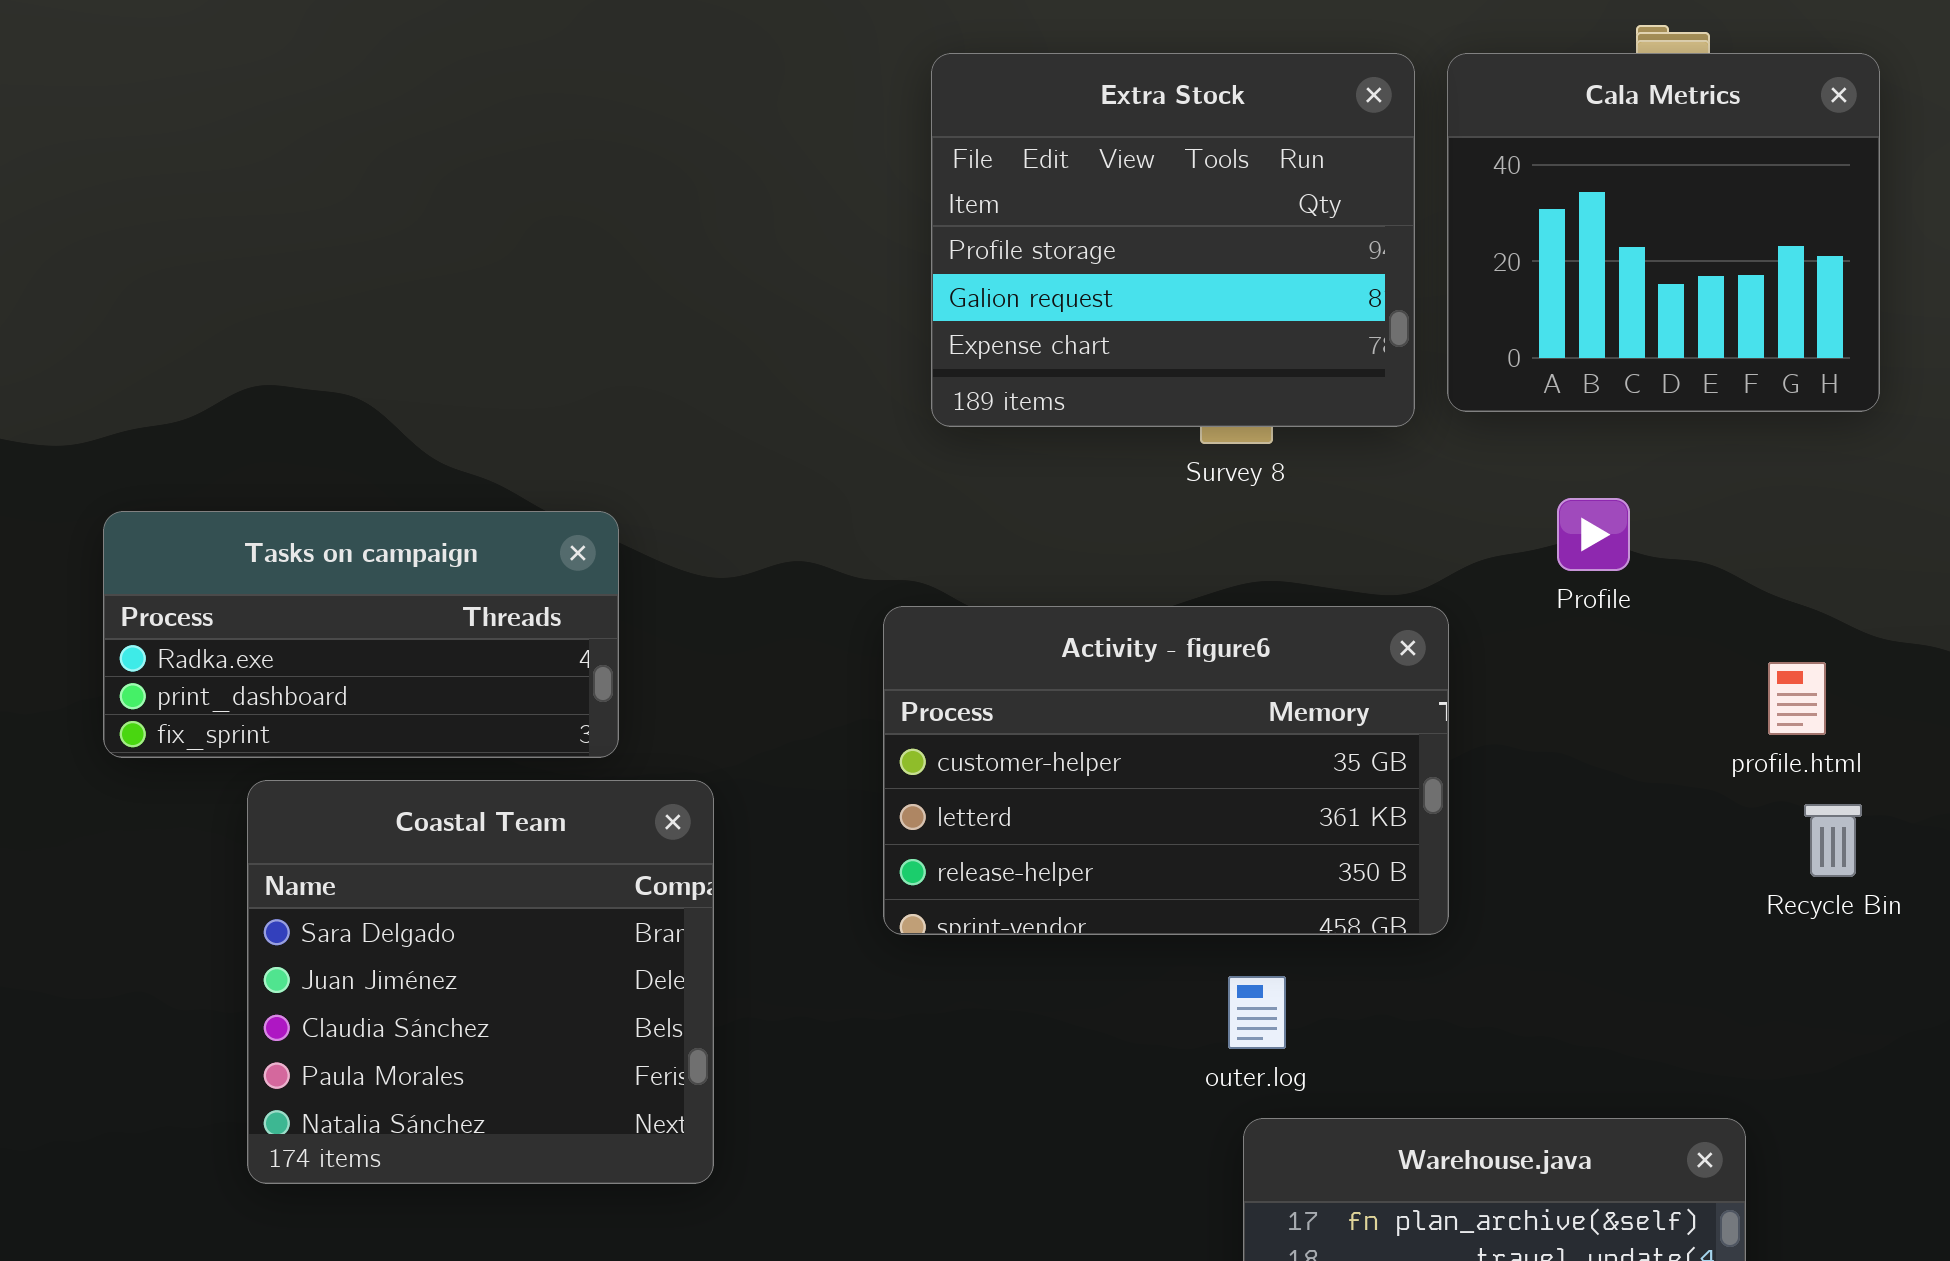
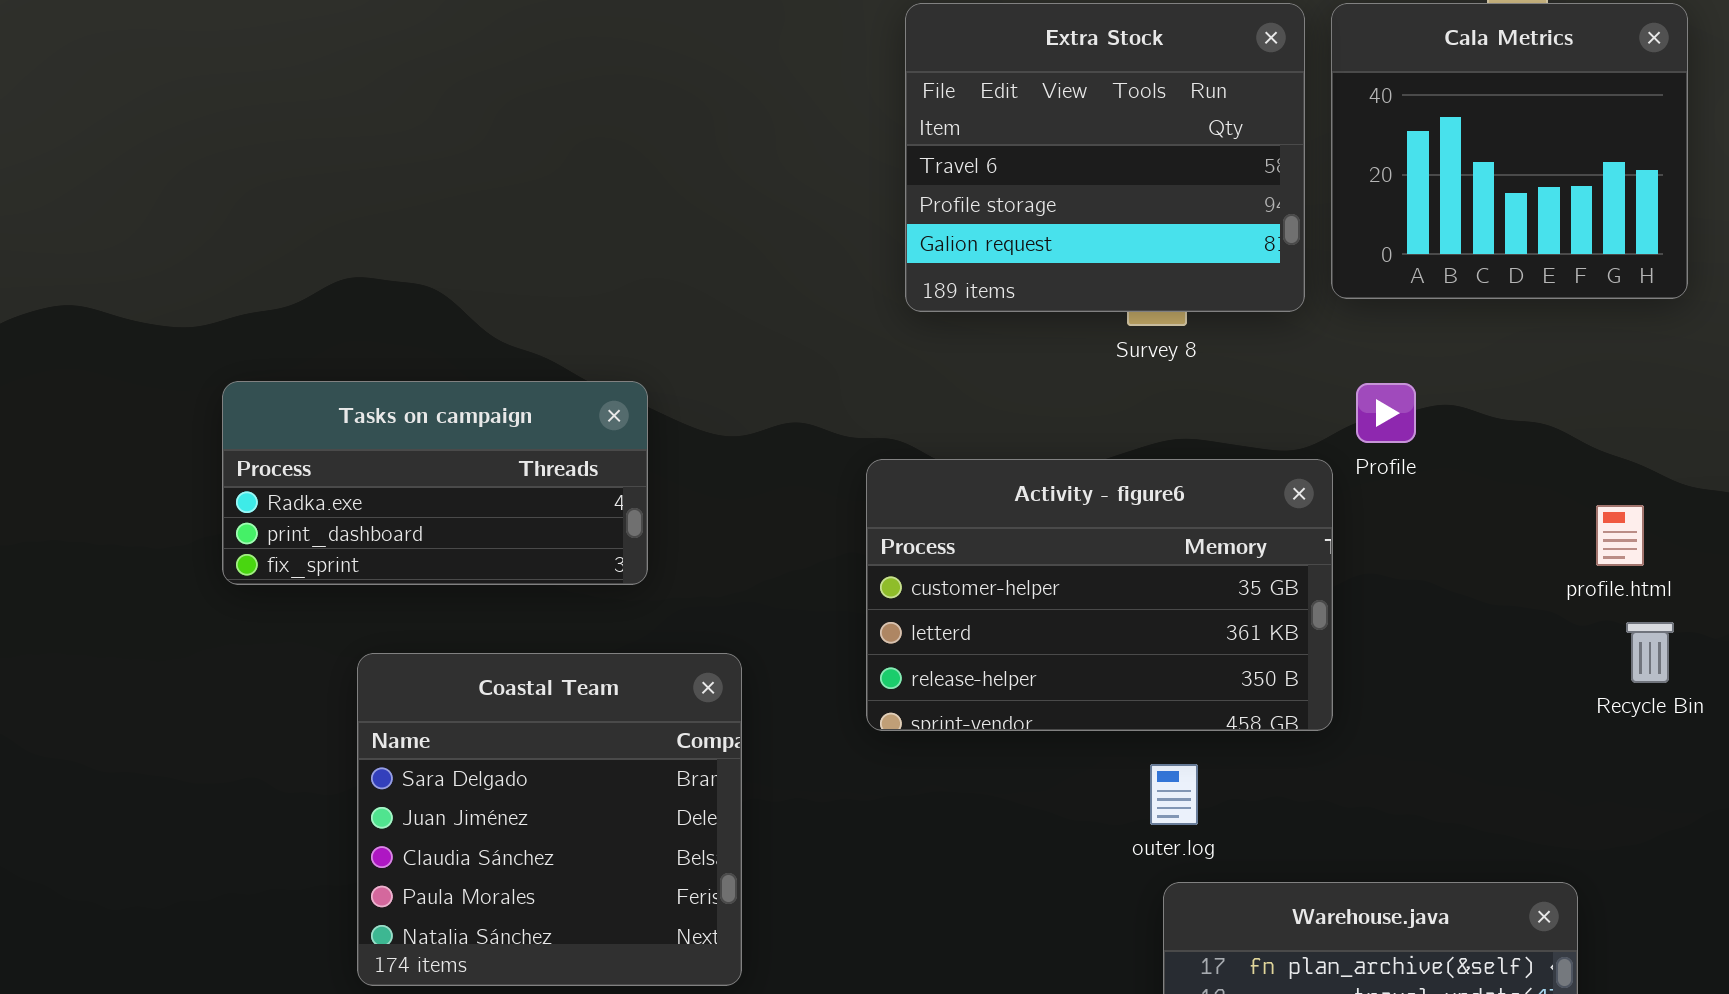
Extra Stock: [931,53,1415,427] -> [905,3,1305,312], scrolled up 1 row
Profile: [1557,498,1630,571] -> [1356,383,1416,443], moved
Coastal Team: [247,780,714,1184] -> [357,653,742,986], moved

